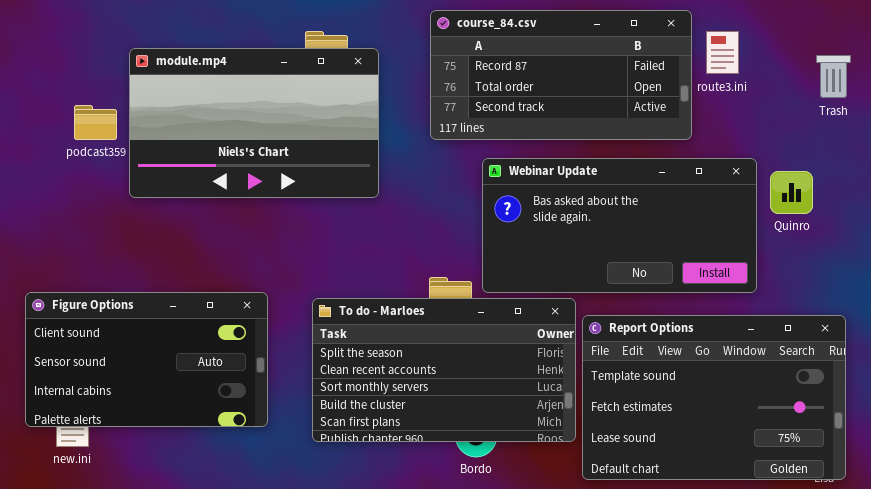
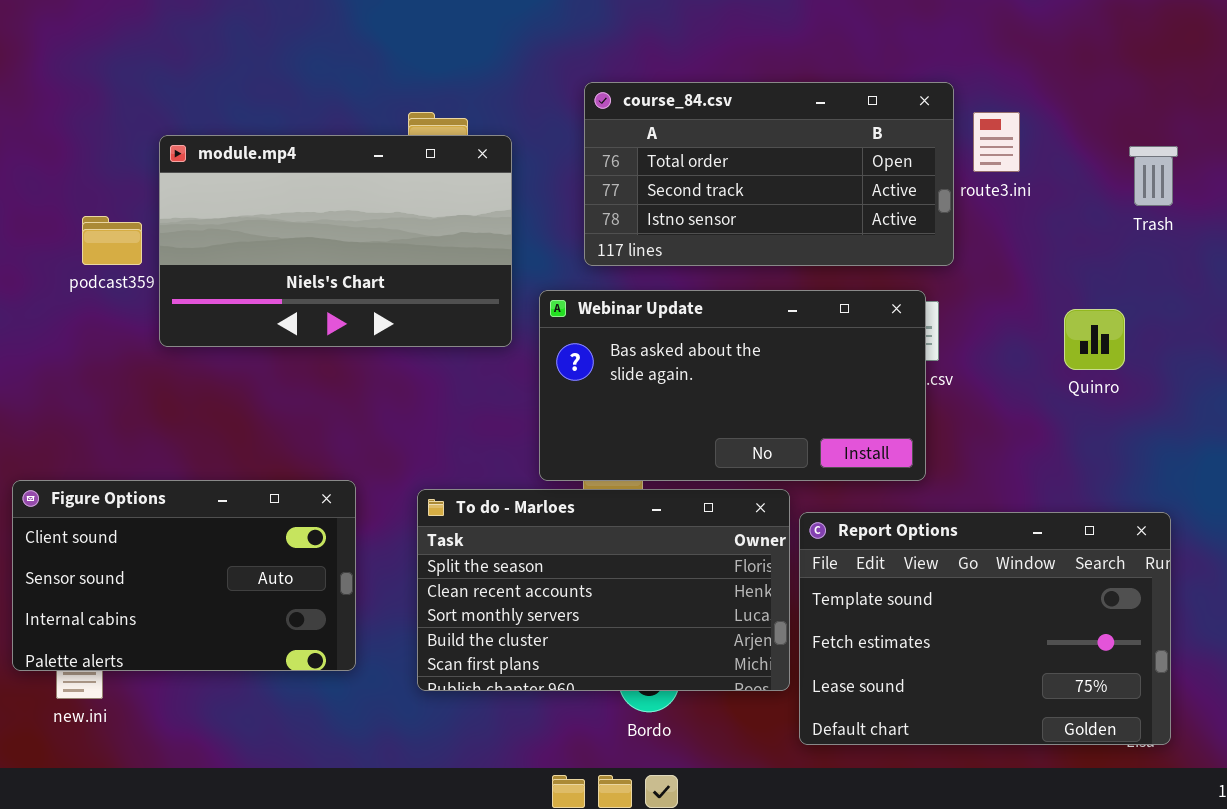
course_84.csv: [430,10,692,140] -> [584,82,954,266], scrolled down 1 row
Webinar Update: [482,158,757,293] -> [539,290,926,481], moved

